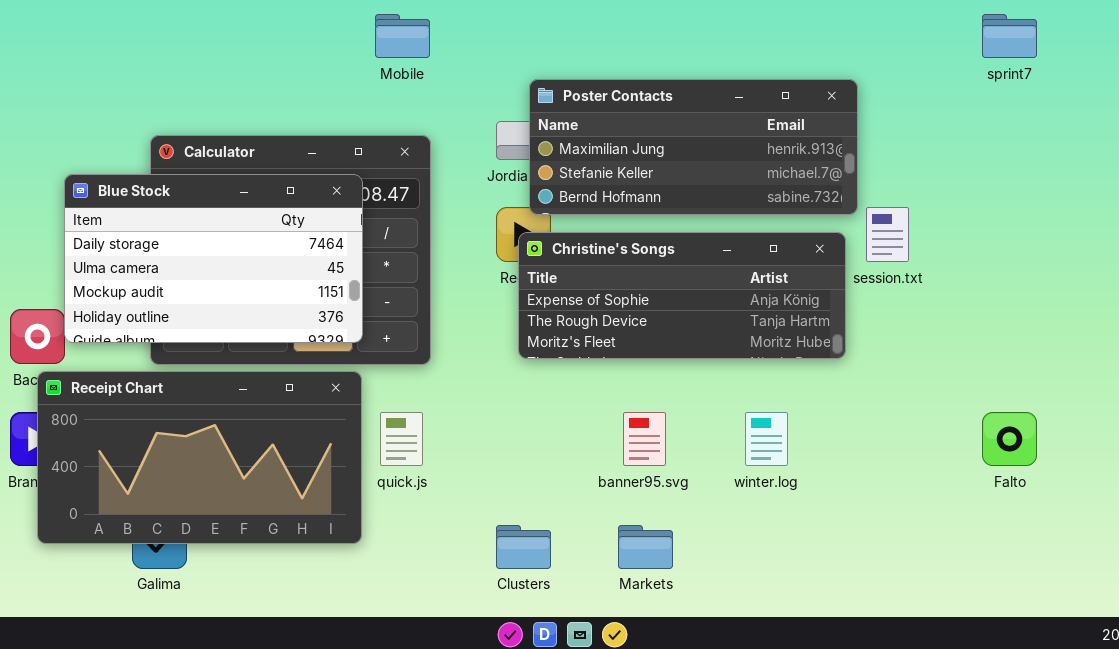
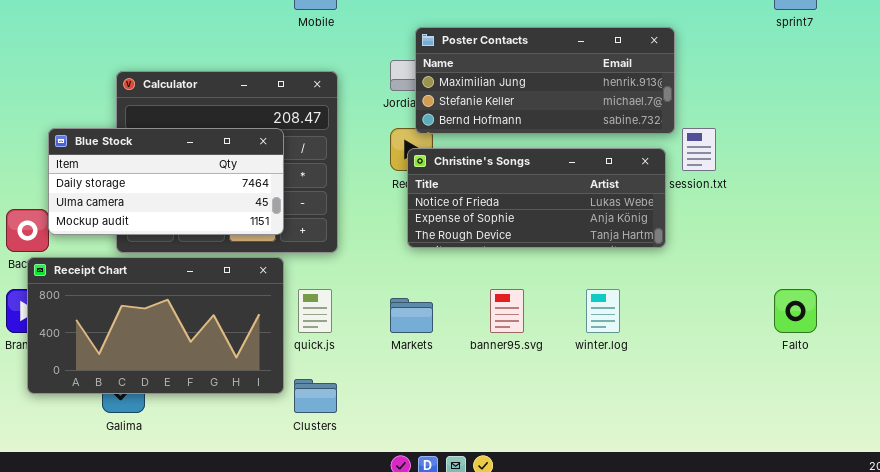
Blue Stock: [64,174,363,343] -> [48,128,284,235], resized
Christine's Songs: [518,232,846,359] -> [407,148,666,248], scrolled up 1 row
Clusters: [496,525,551,569] -> [294,379,337,413], moved
Markets: [618,525,673,569] -> [390,298,433,333], moved

